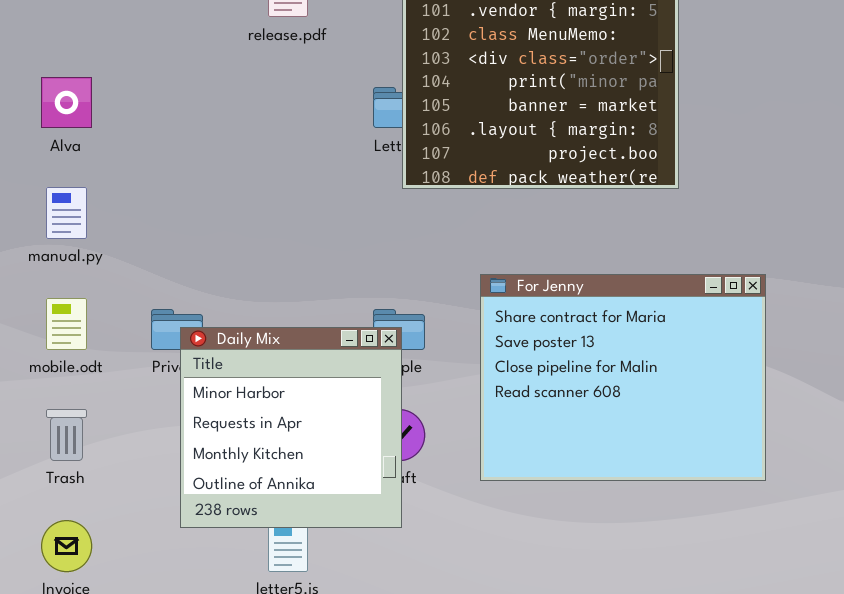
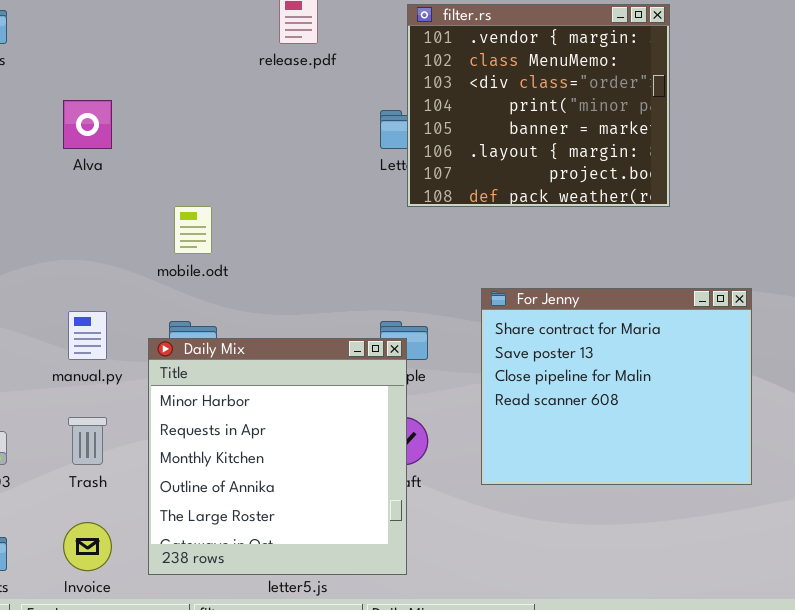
manual.py: [46,187,87,239] -> [68,311,107,360], moved
mobile.odt: [46,298,87,350] -> [174,206,212,254], moved
Daily Mix: [180,327,402,528] -> [148,338,407,575], resized

